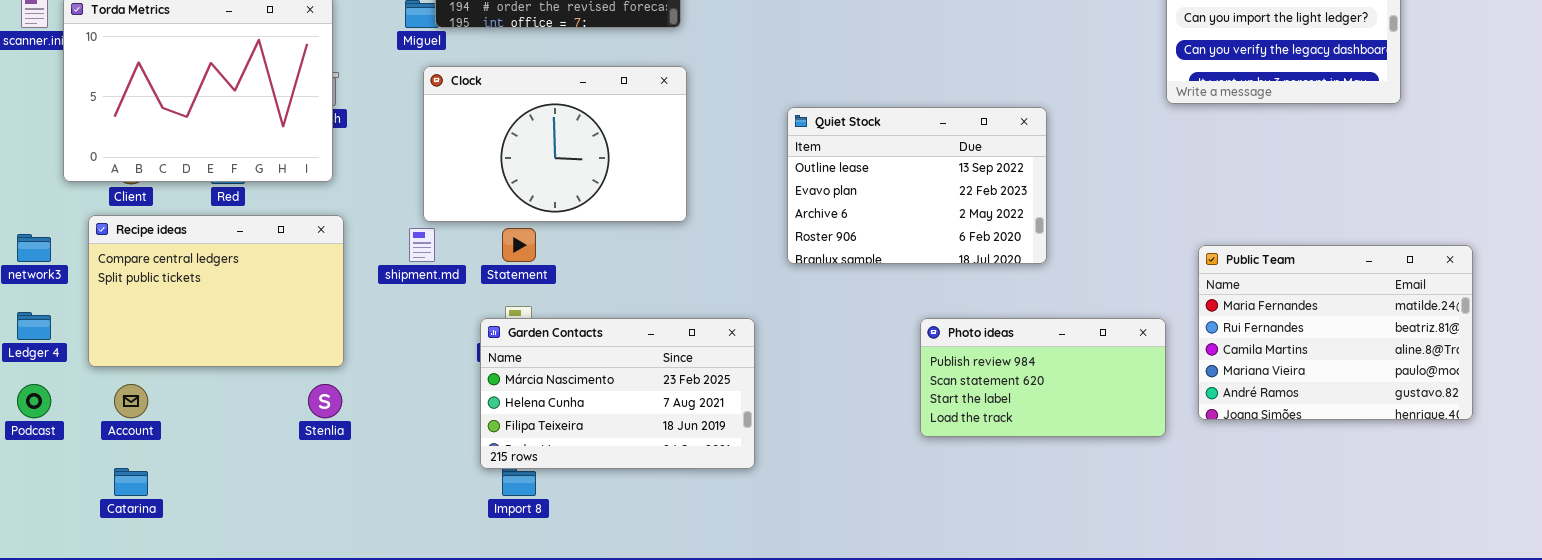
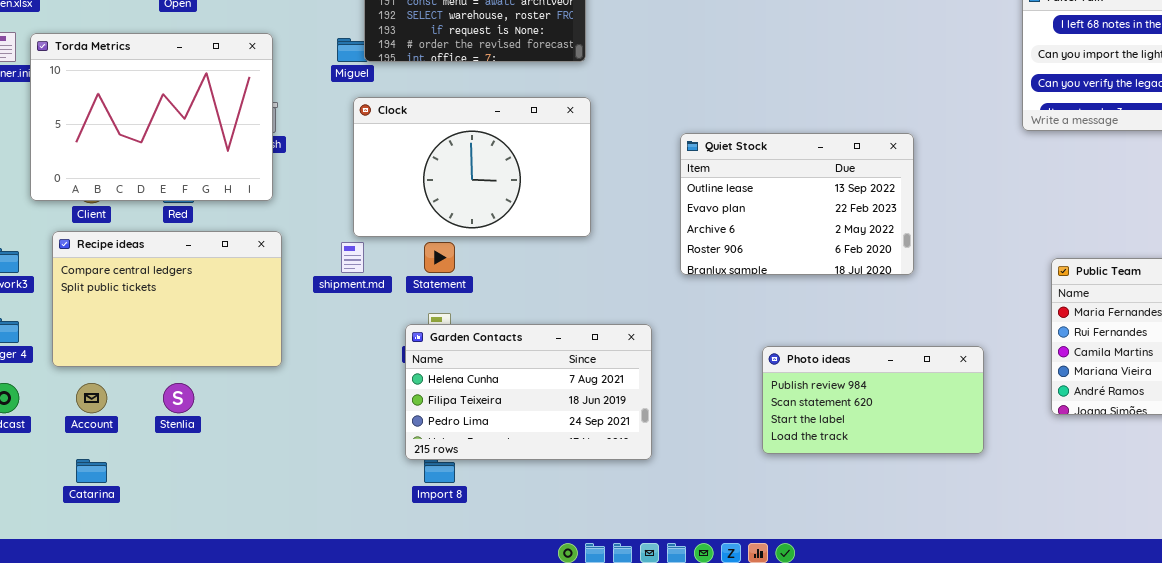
Garden Contacts: [480,318,755,469] -> [405,324,652,460], scrolled down 1 row
Photo ideas: [920,318,1166,437] -> [762,346,984,454], moved
Stenlia: [308,384,342,418] -> [163,383,194,413], moved

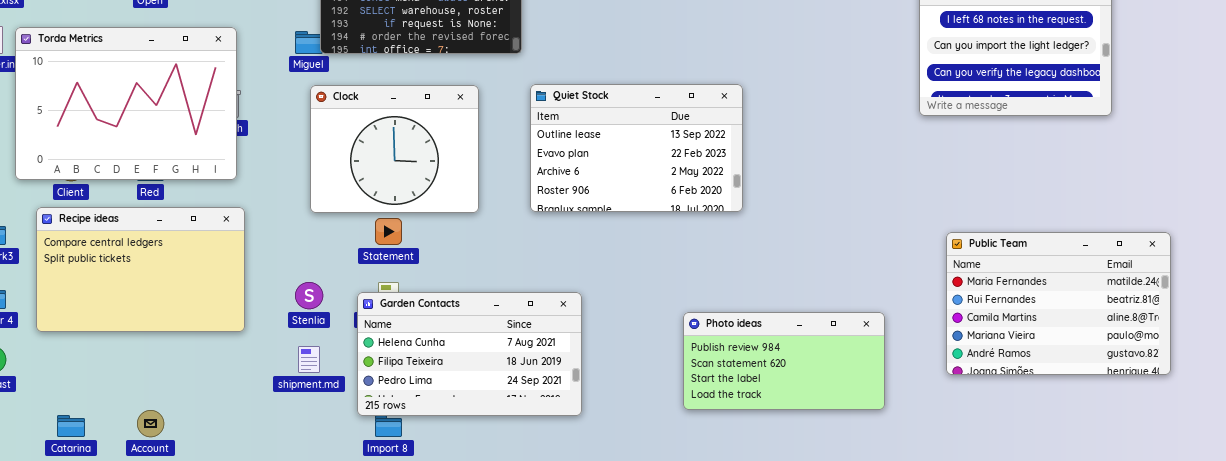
Clock: [353,97,591,237] -> [310,85,479,213], resized
Quiet Stock: [680,133,914,275] -> [530,84,743,212], moved
shipment.md: [341,242,364,273] -> [298,346,320,373], moved
Account: [76,383,107,413] -> [137,410,164,437], moved
Stenlia: [163,383,194,413] -> [295,282,323,309], moved

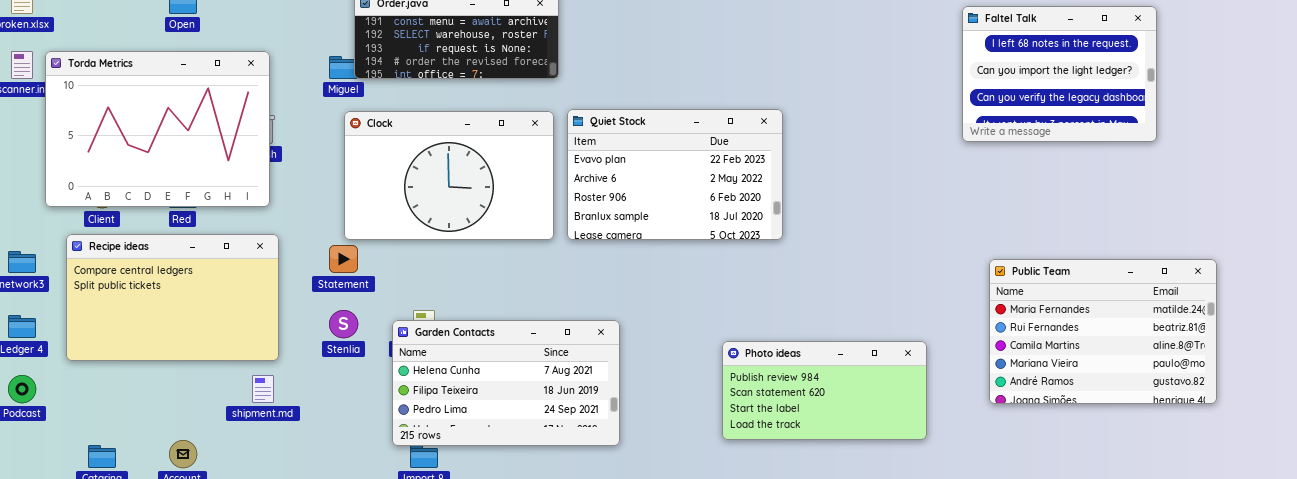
Quiet Stock: [530,84,743,212] -> [567,109,783,240], scrolled down 1 row
Clock: [310,85,479,213] -> [344,111,554,240], resized
Statement: [375,218,402,245] -> [329,245,358,273], moved
shipment.md: [298,346,320,373] -> [252,375,274,403], moved

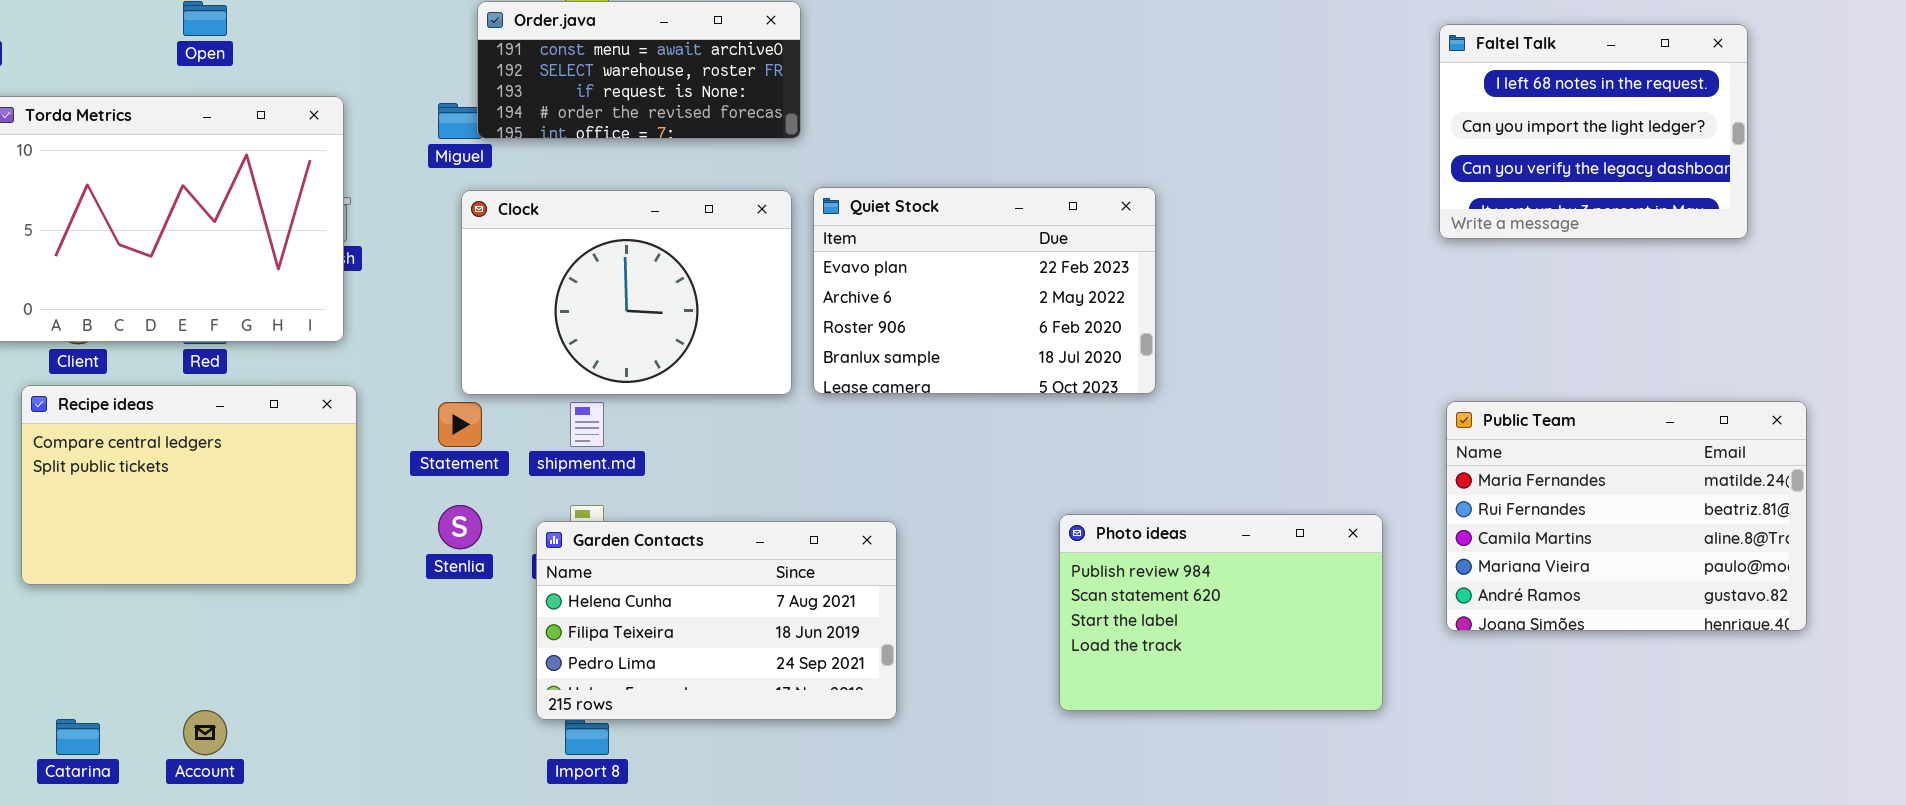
Public Team: [989,259,1217,404] -> [1446,401,1807,631], moved
Photo ideas: [722,341,927,440] -> [1059,514,1383,711], resized
shipment.md: [252,375,274,403] -> [570,402,604,447], moved

